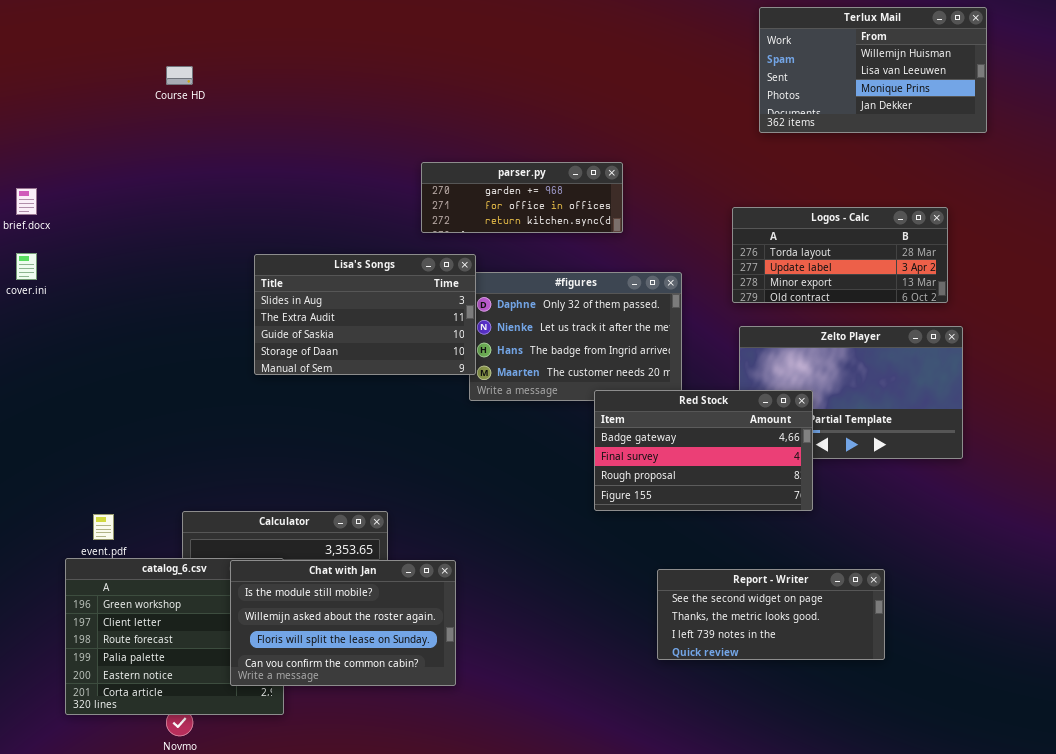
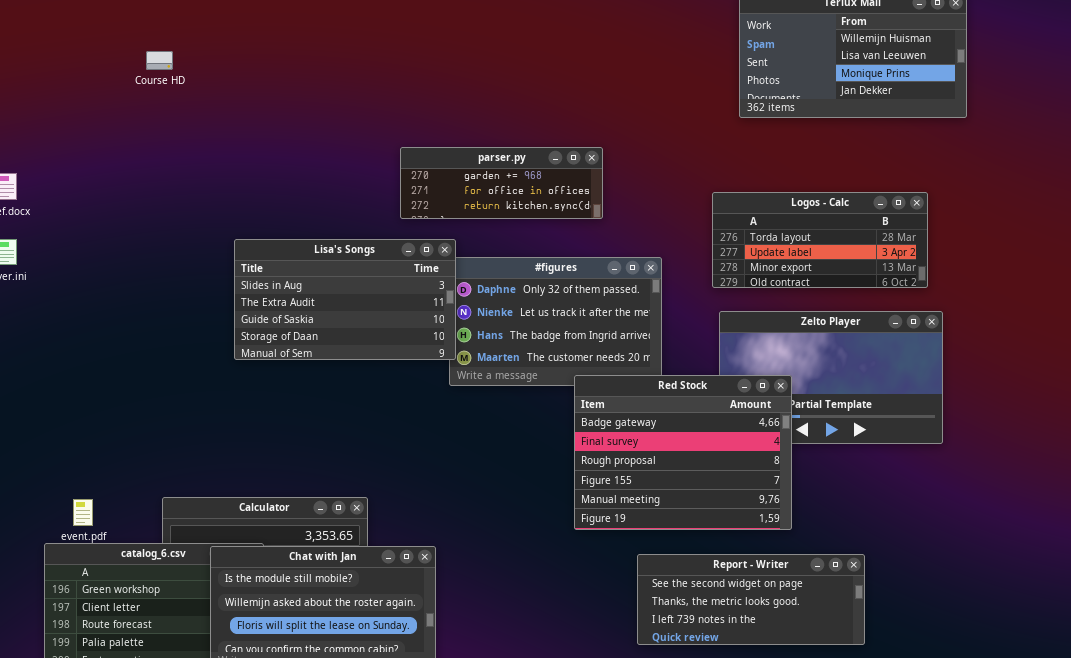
Red Stock: [594,390,813,511] -> [574,375,792,530], resized

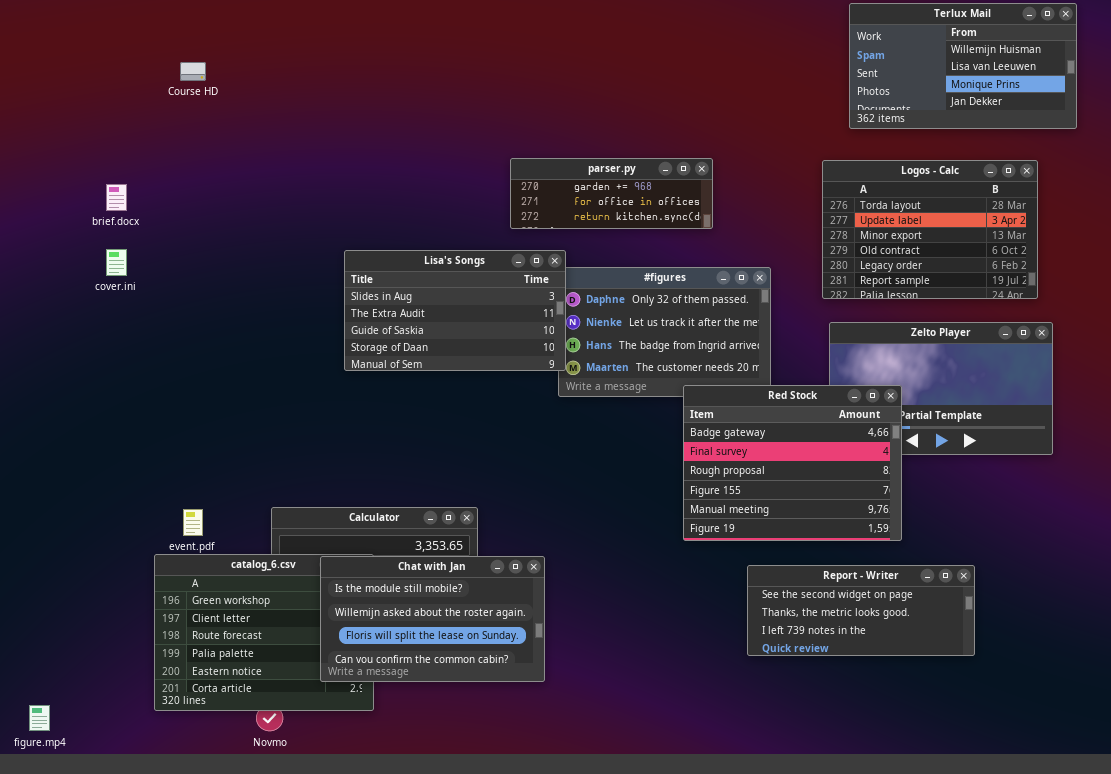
Course HD: [146,51,173,70] -> [180,62,206,81], moved
Logos - Calc: [712,192,928,288] -> [822,160,1038,299], resized

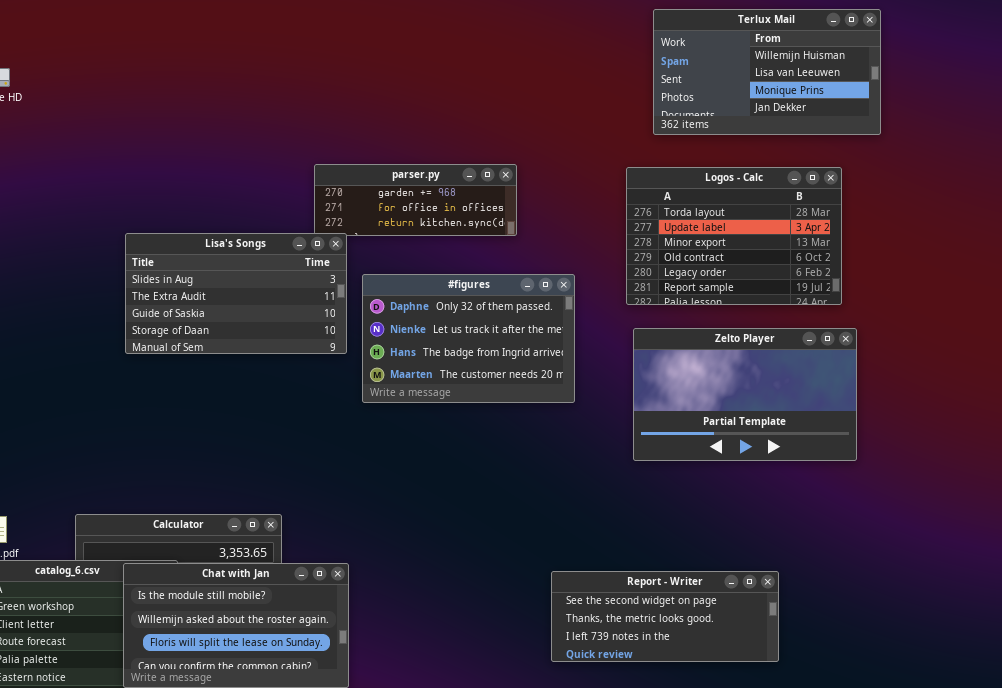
Lisa's Songs: [344,250,566,371] -> [125,233,347,354], moved
Red Stock: [683,385,902,541] -> none, closed

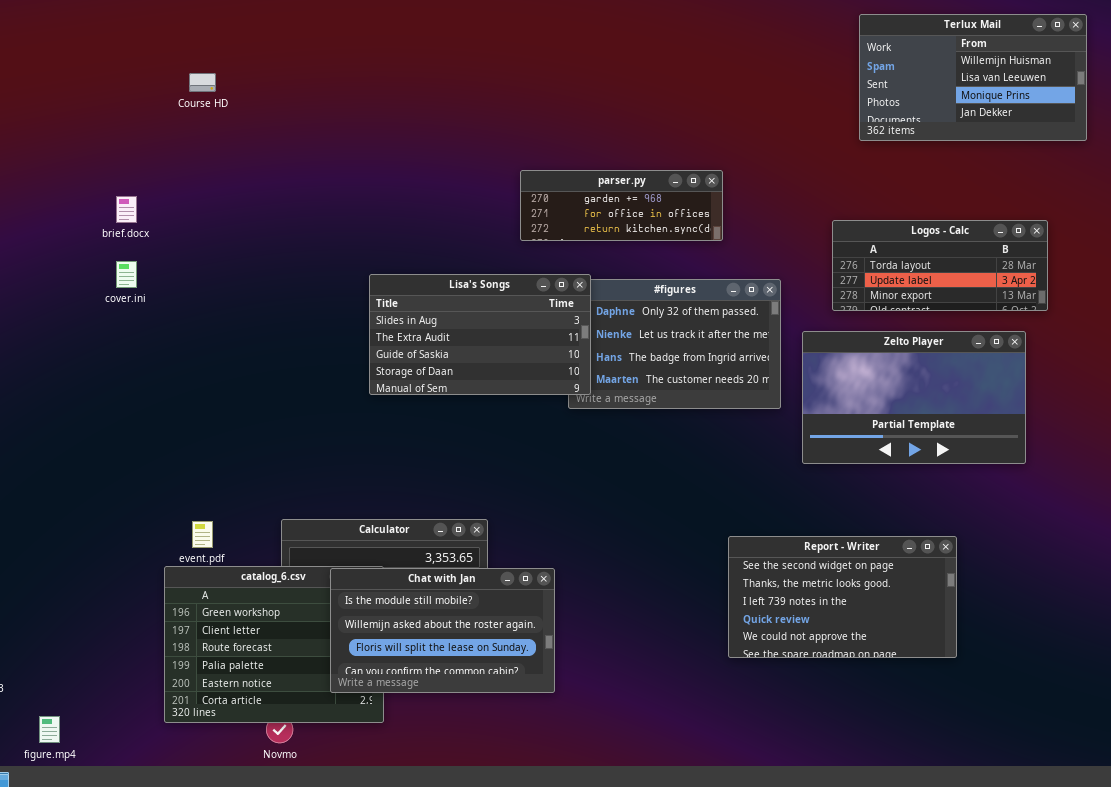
Logos - Calc: [626,167,842,305] -> [832,220,1048,311], resized
Lisa's Songs: [125,233,347,354] -> [369,274,591,395], moved
Zelto Player: [633,328,857,461] -> [802,331,1026,464], moved
Report - Writer: [551,571,779,662] -> [728,536,957,658], moved, resized

